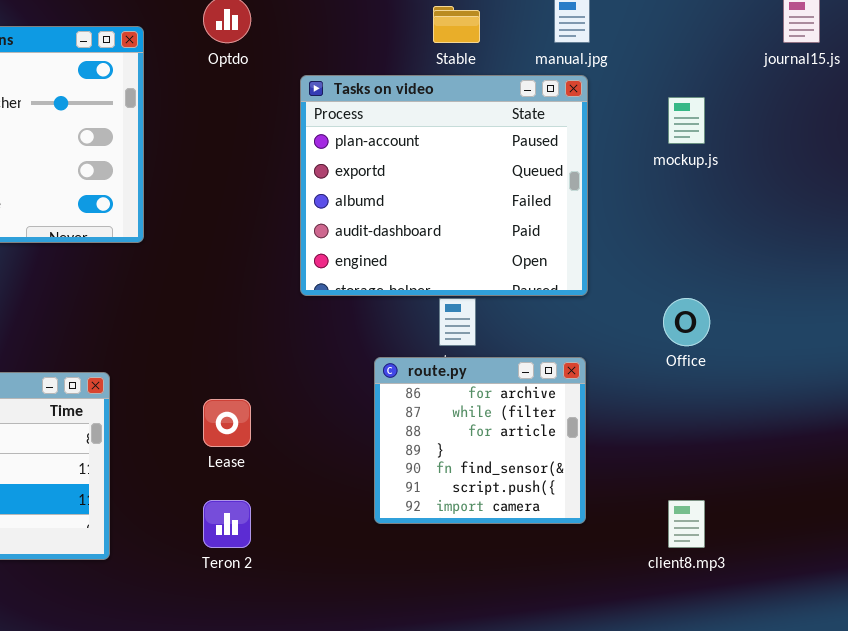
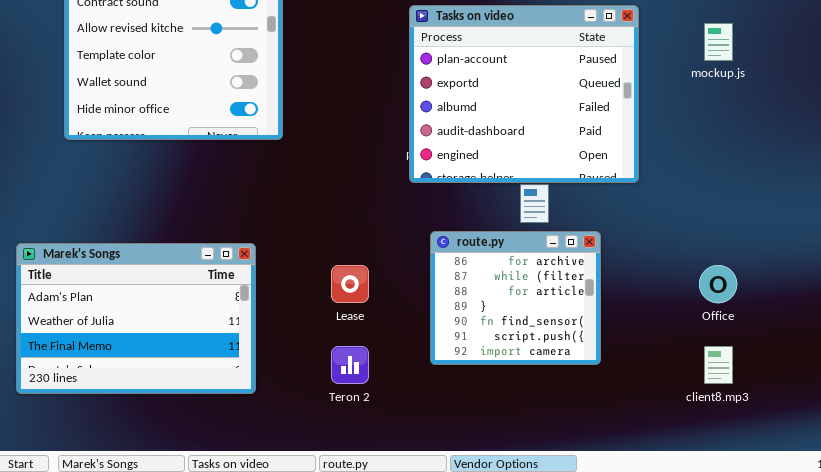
Office: [663,298,710,346] -> [699,265,737,303], moved
route.py: [374,357,586,524] -> [430,231,601,365], moved

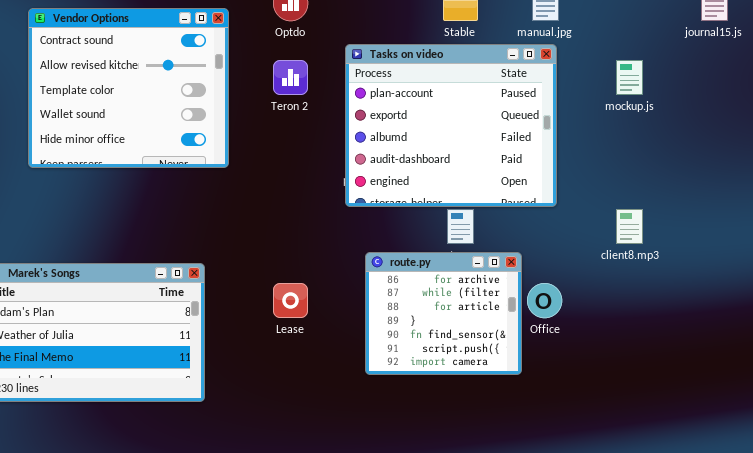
Office: [699,265,737,303] -> [527,283,562,318], moved
Teron 2: [331,346,369,384] -> [273,60,308,95], moved
client8.mp3: [704,346,733,384] -> [616,209,643,244], moved

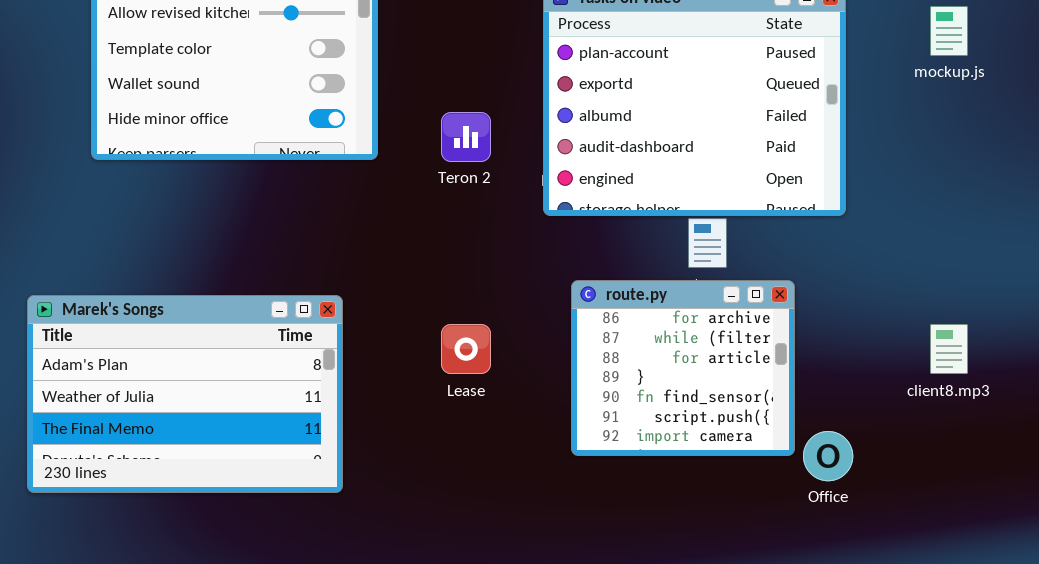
Teron 2: [273,60,308,95] -> [441,112,491,162], moved
client8.mp3: [616,209,643,244] -> [930,324,968,374], moved
Office: [527,283,562,318] -> [803,431,853,481], moved

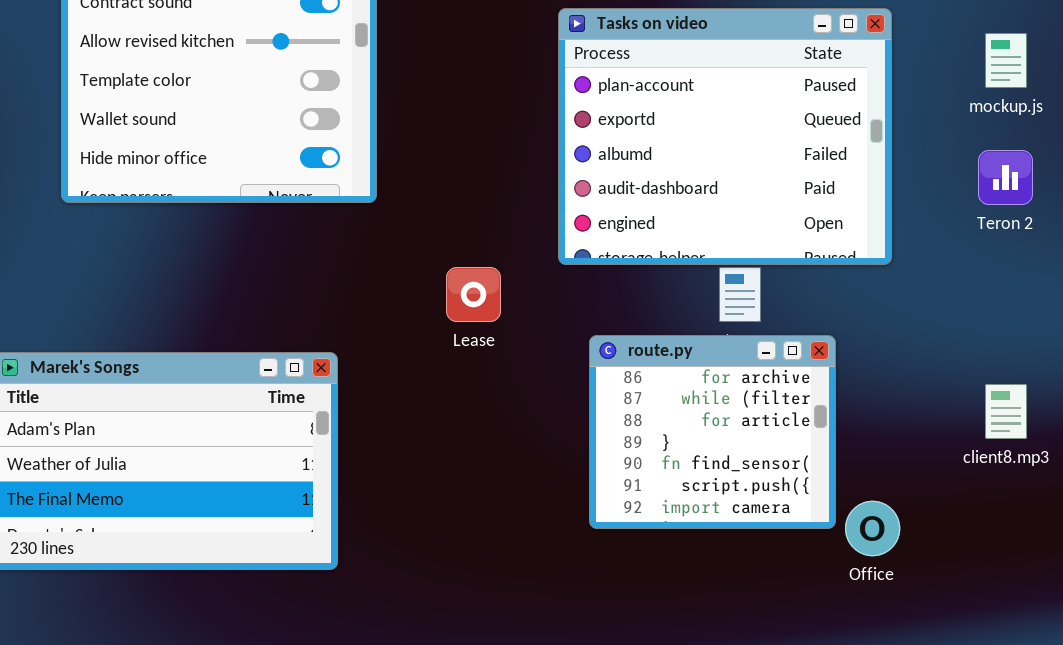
Teron 2: [441,112,491,162] -> [978,150,1033,205], moved
Lease: [441,324,491,374] -> [446,267,501,322], moved

